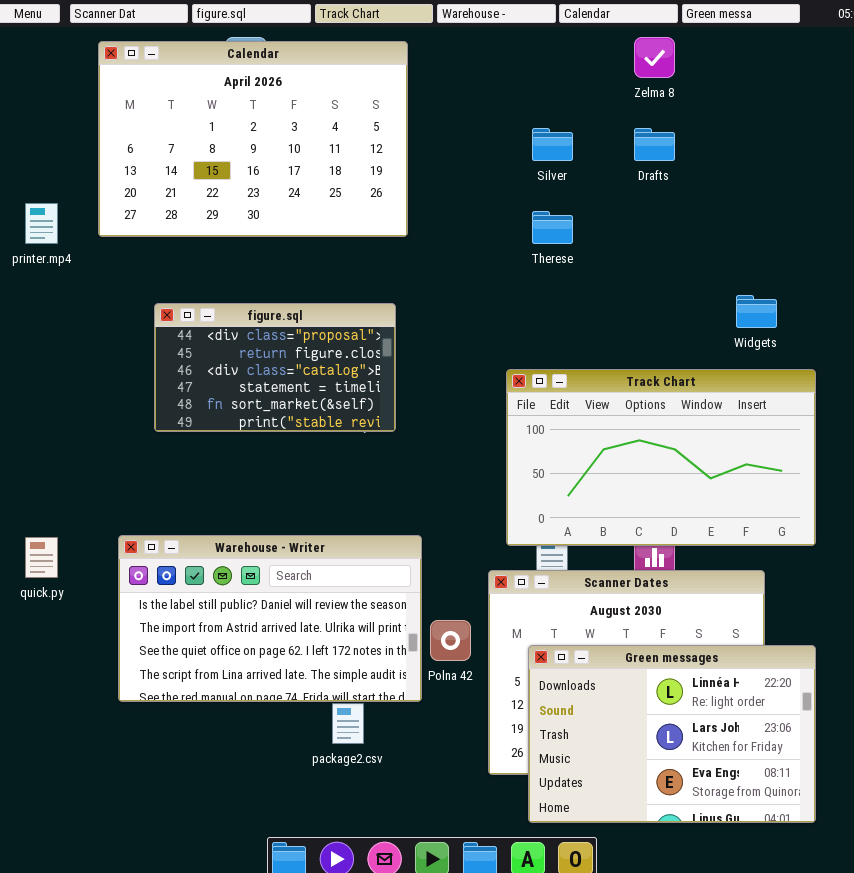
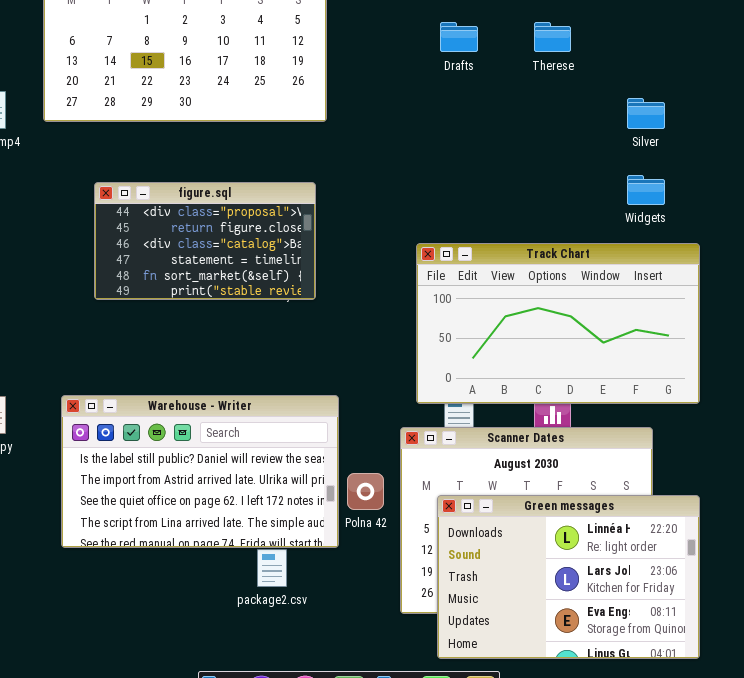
Silver: [532,128,573,161] -> [627,98,665,129], moved
Drafts: [634,128,675,161] -> [440,22,478,52], moved
Therese: [532,211,573,244] -> [534,22,571,52], moved

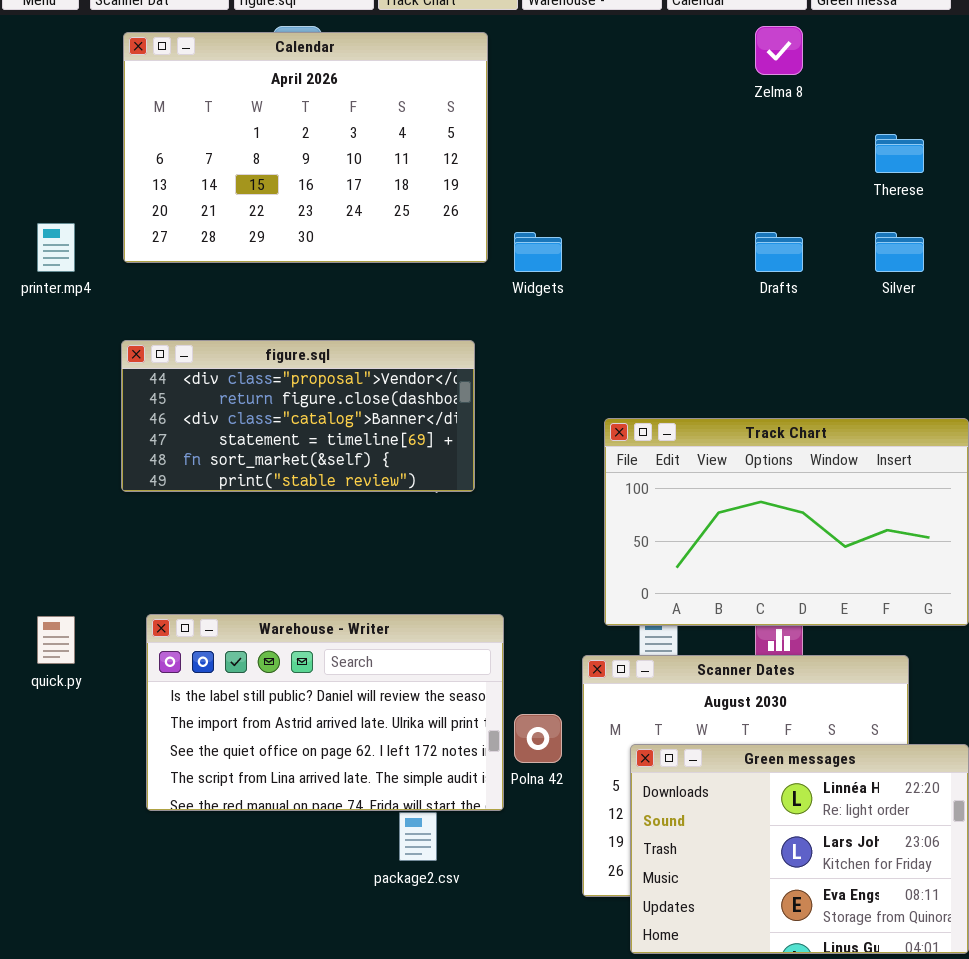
Drafts: [440,22,478,52] -> [755,232,803,272], moved
Therese: [534,22,571,52] -> [875,134,924,173], moved
Widgets: [627,175,665,205] -> [514,232,562,272], moved
figure.sql: [94,182,316,300] -> [121,340,475,492], resized

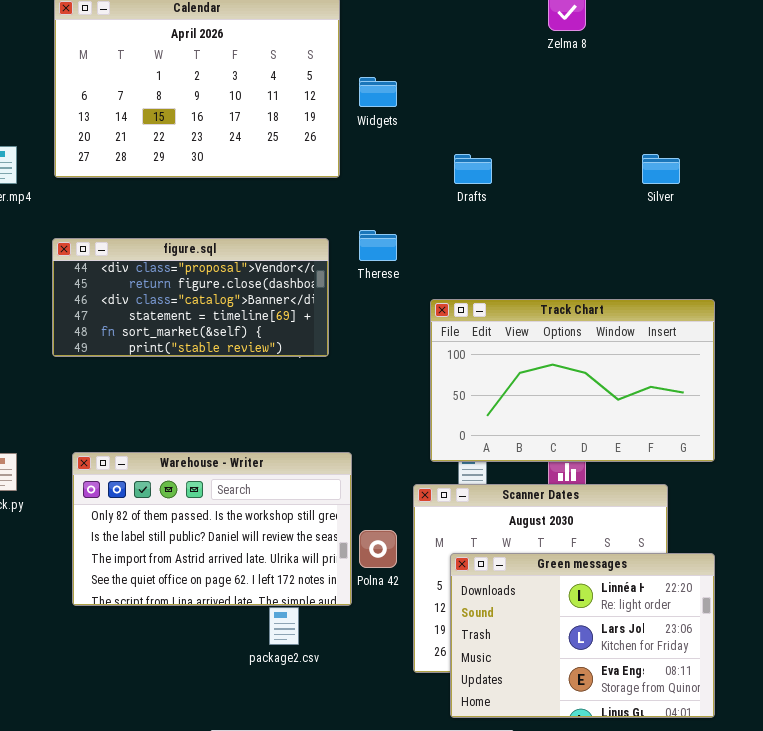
Therese: [875,134,924,173] -> [359,230,397,261], moved
Widgets: [514,232,562,272] -> [359,77,397,107], moved
Drafts: [755,232,803,272] -> [454,154,492,184], moved
Warehouse - Writer: [146,614,504,811] -> [72,452,352,606], scrolled up 1 row

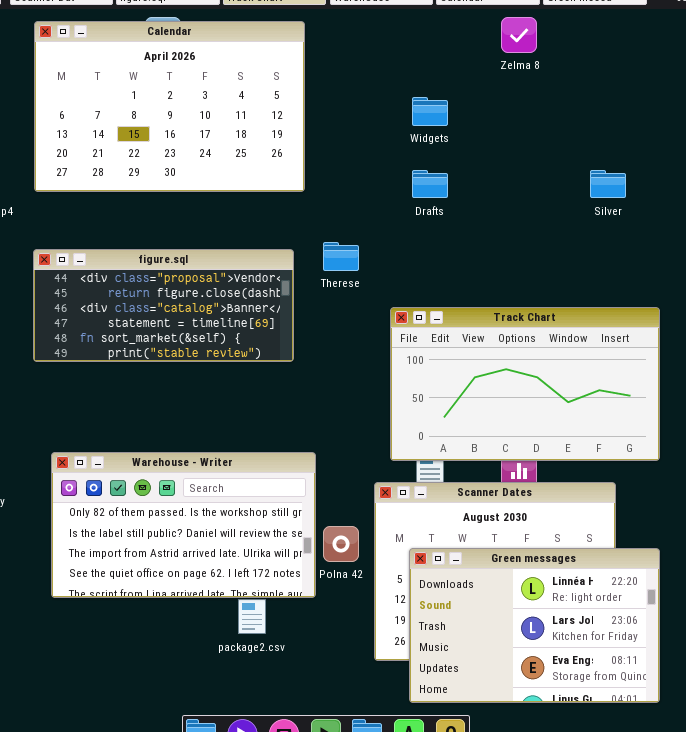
Widgets: [359,77,397,107] -> [412,97,448,126], moved

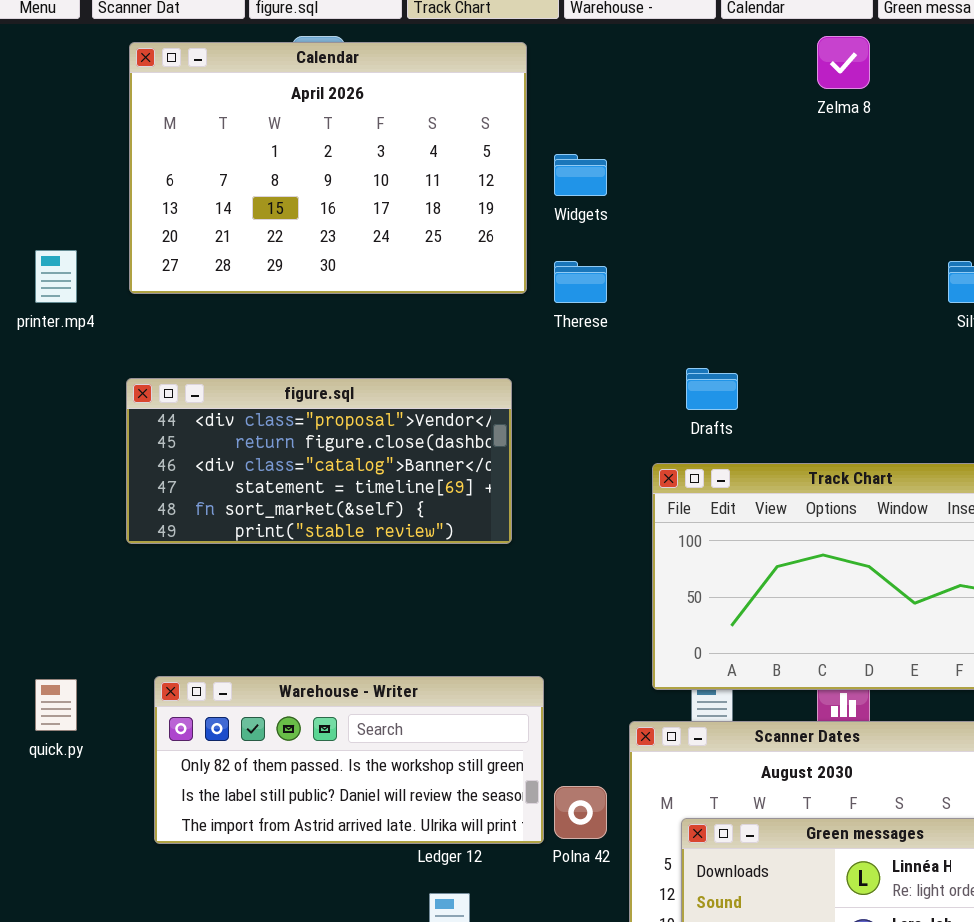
Widgets: [412,97,448,126] -> [554,154,607,196], moved
Drafts: [412,170,448,198] -> [686,368,738,410], moved
Therese: [323,242,359,271] -> [554,261,607,303], moved
Warehouse - Writer: [51,452,316,598] -> [154,676,544,844], resized

